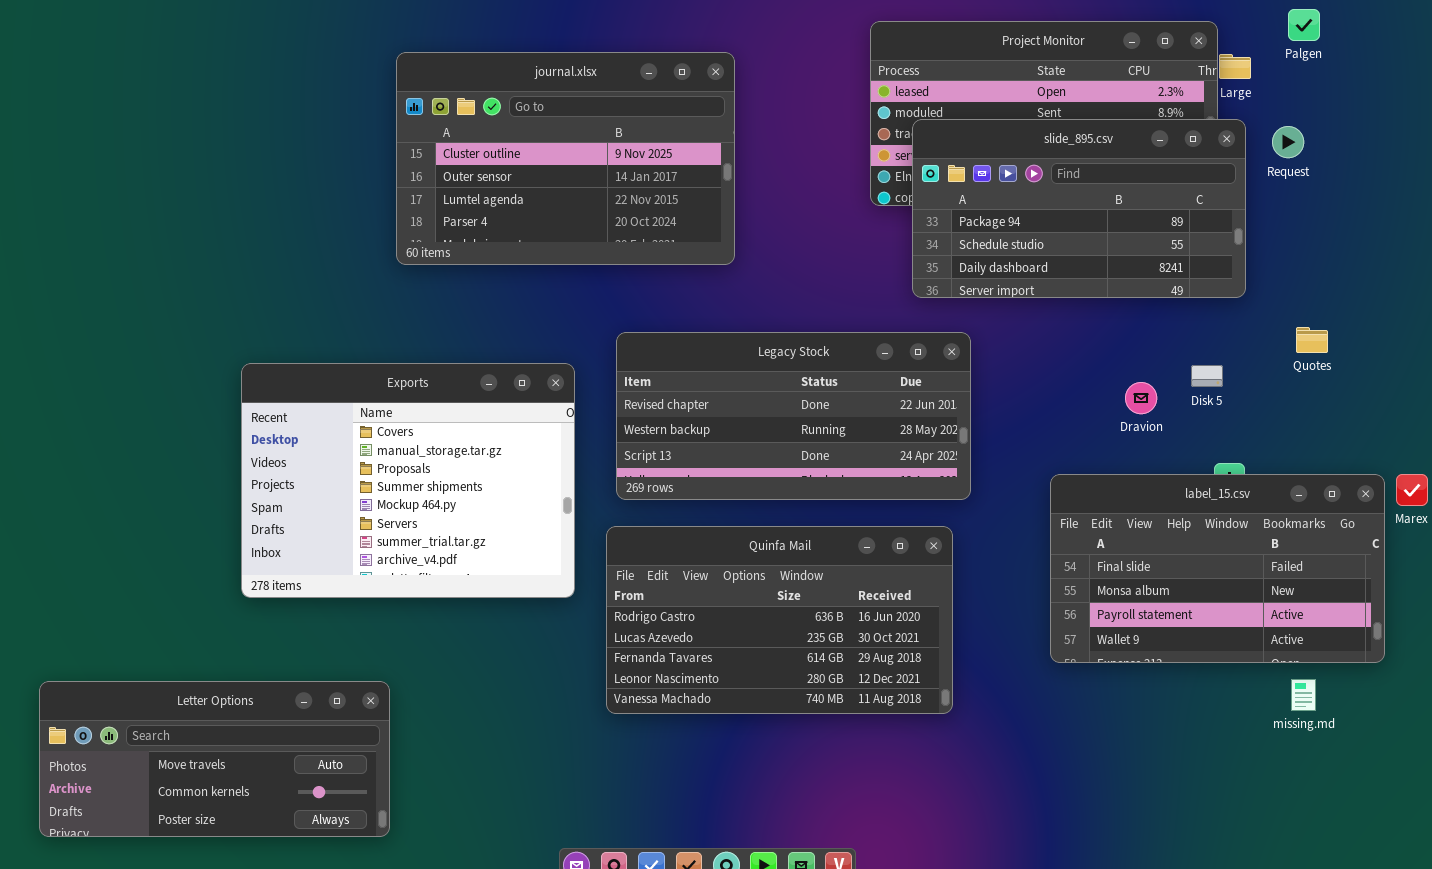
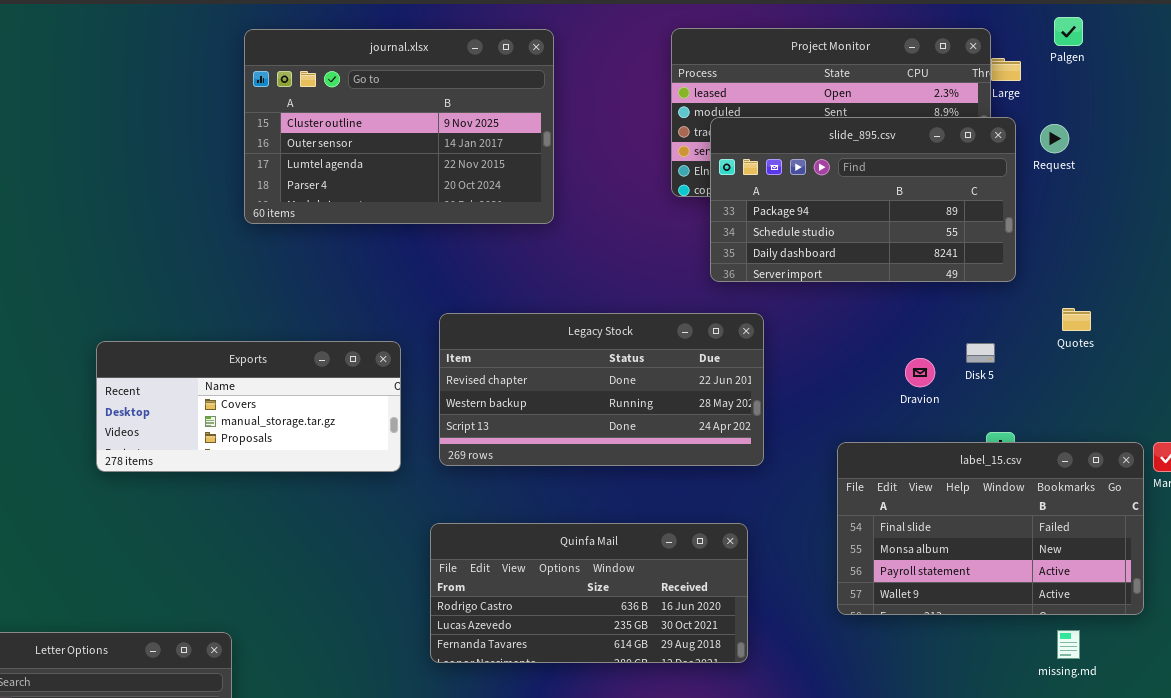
journal.xlsx: [396,52,735,265] -> [244,29,554,224], moved
Exports: [241,363,575,598] -> [96,341,401,472], resized
Quinfa Mail: [606,526,953,714] -> [430,523,748,663], resized

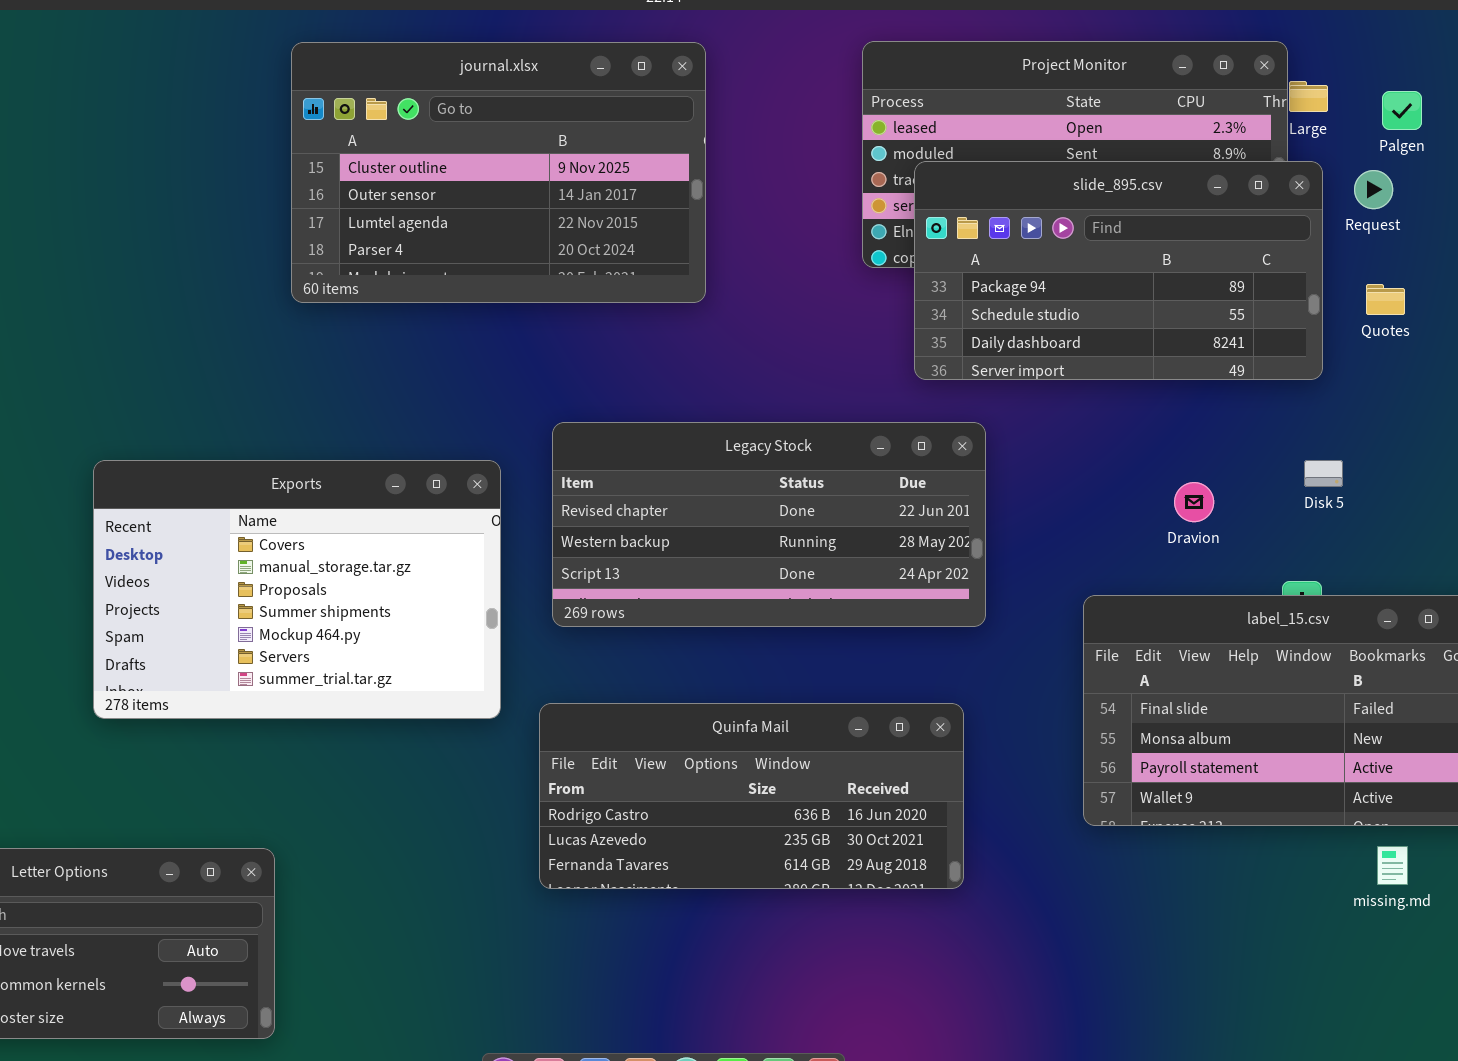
Palgen: [1054,17,1083,46] -> [1382,91,1422,130], moved
Quotes: [1062,308,1091,331] -> [1366,284,1405,315], moved
Exports: [96,341,401,472] -> [93,460,501,719], resized
Disk 5: [966,343,995,363] -> [1304,460,1343,487], moved

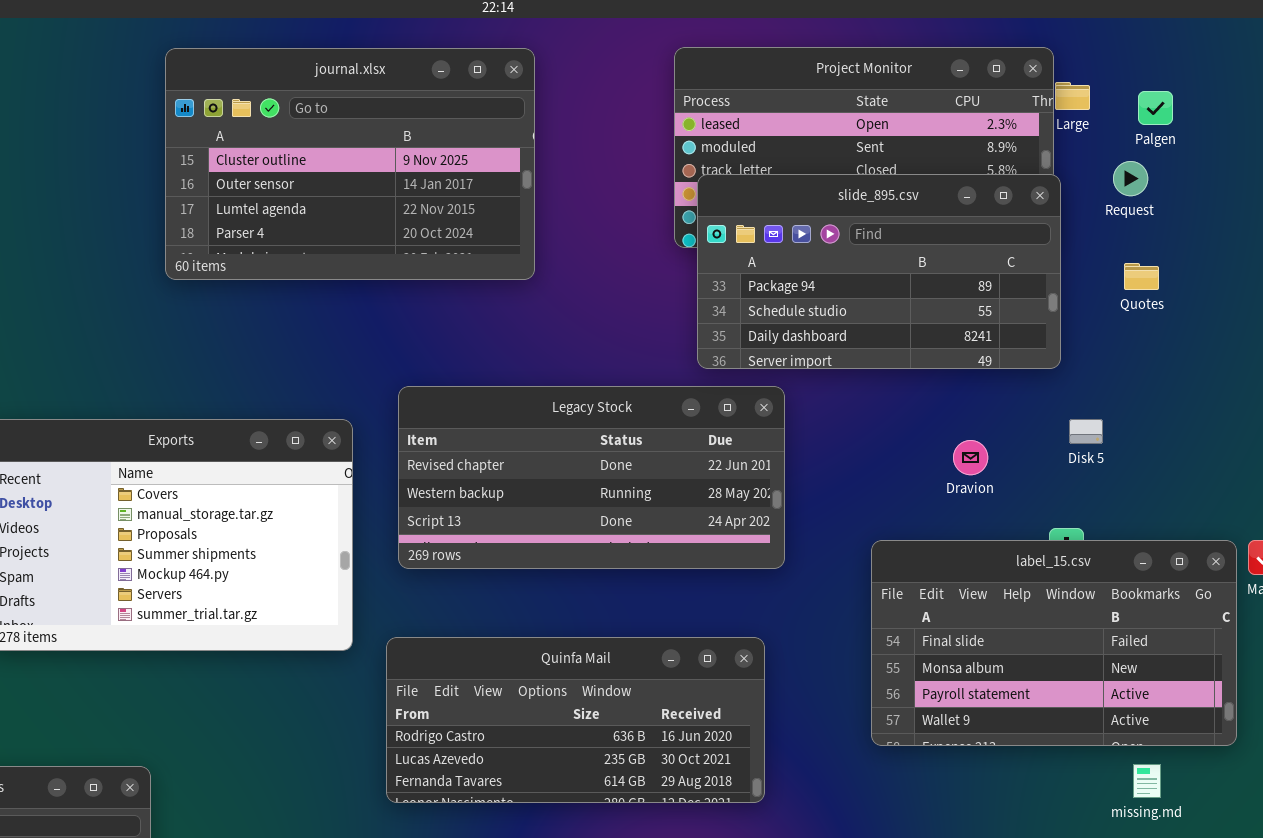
slide_895.csv: [914,161,1323,380] -> [697,174,1061,369], moved

